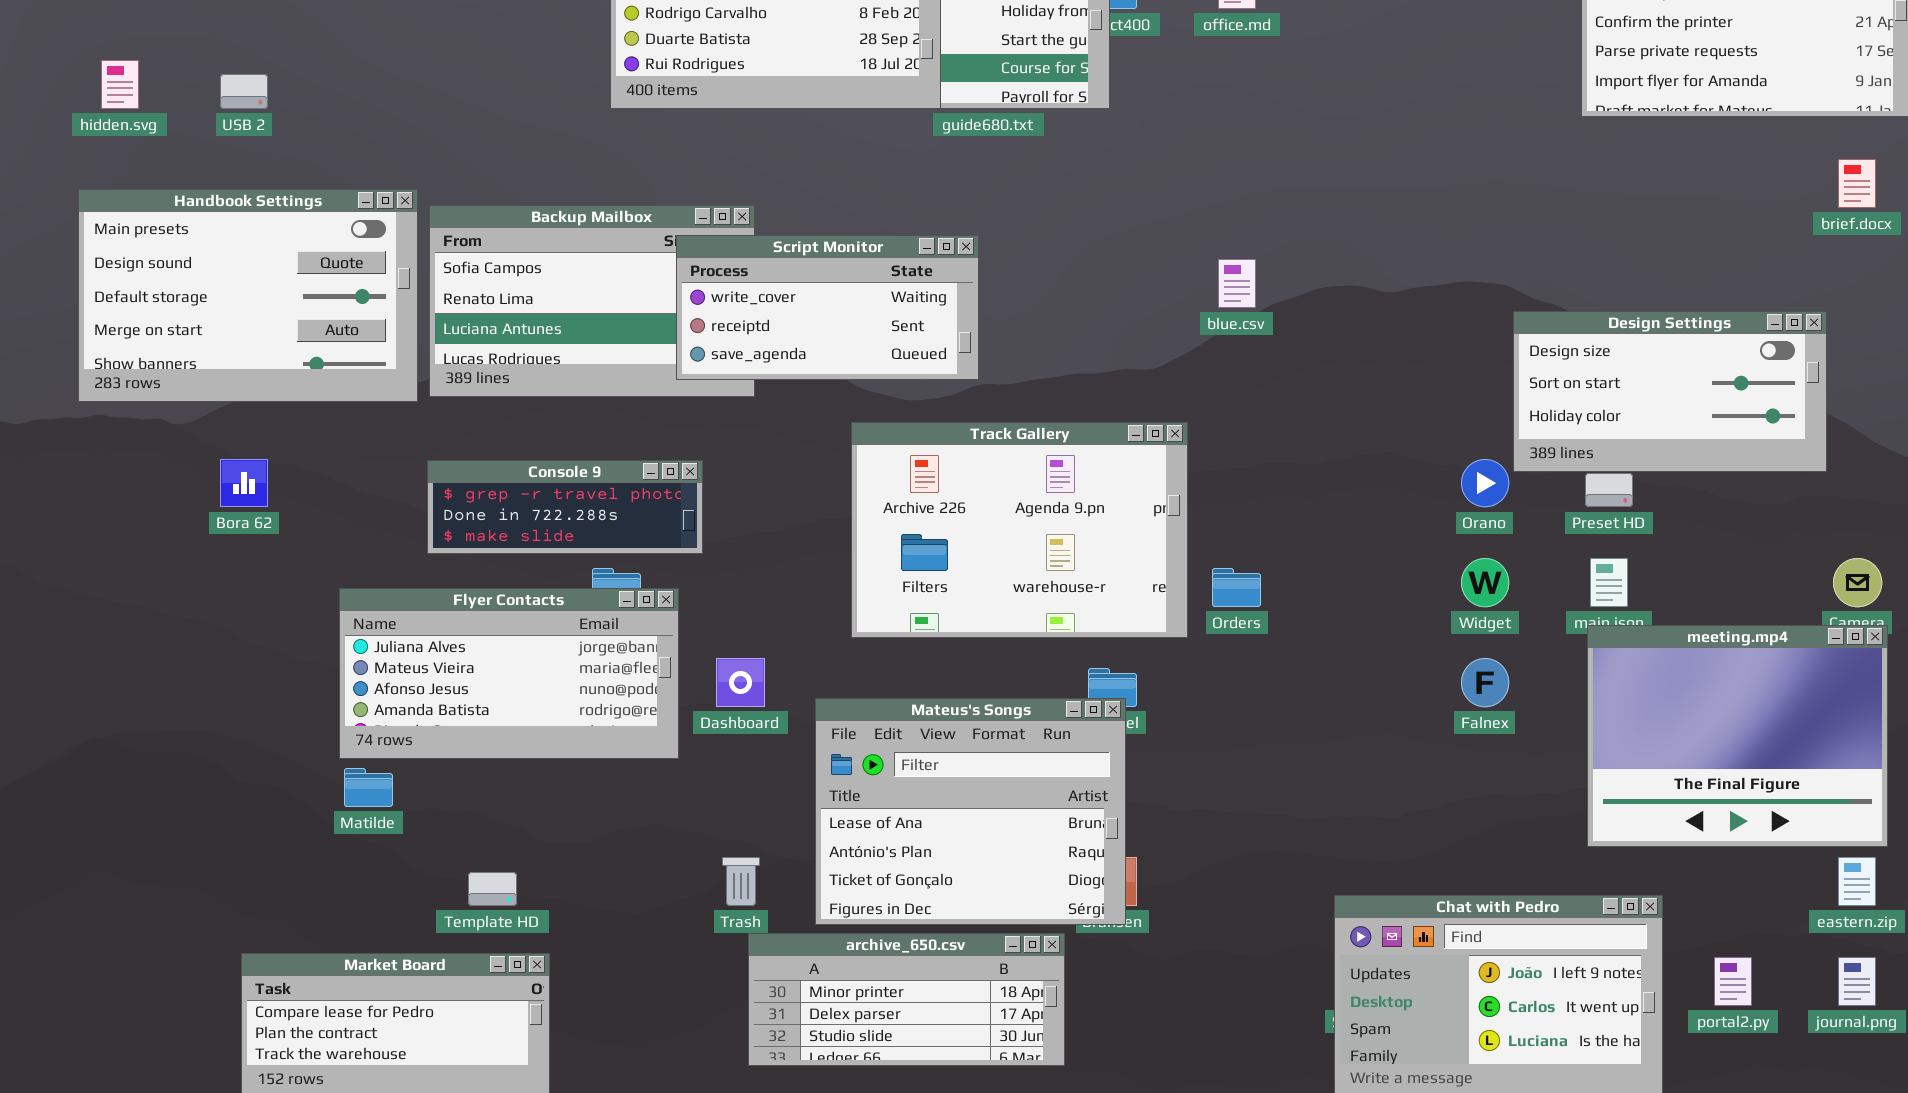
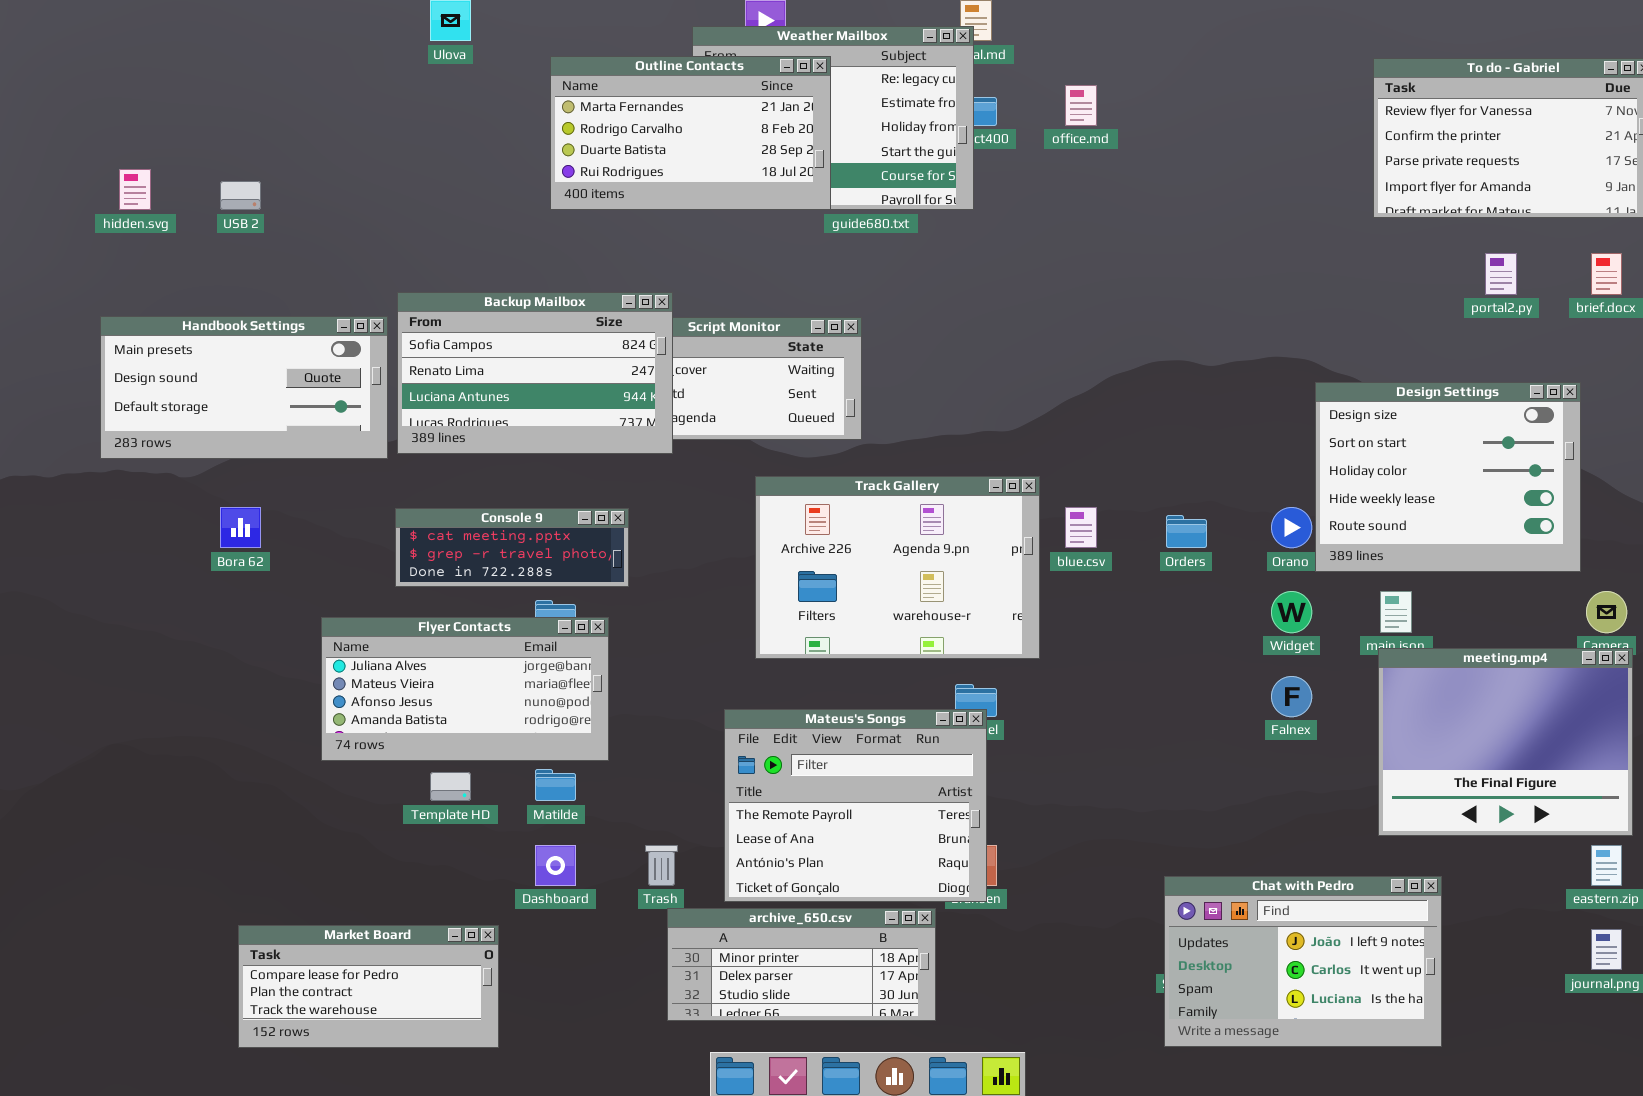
Handbook Settings: [78,189,418,402] -> [100,316,388,459], resized
Backup Mailbox: [429,205,755,397] -> [397,292,673,454], raised
blue.csv: [1218,259,1256,308] -> [1065,507,1097,548], moved
Design Settings: [1513,311,1827,472] -> [1315,382,1581,572], resized
Console 9: [427,460,703,554] -> [395,508,629,587], scrolled up 1 row
Orders: [1212,568,1261,607] -> [1166,515,1207,548], moved
Dashboard: [716,658,765,707] -> [535,845,576,886], moved
Mateus's Songs: [815,698,1126,925] -> [724,709,987,902], scrolled up 1 row
Matilde: [344,768,393,807] -> [535,769,576,801], moved
Template HD: [468,872,517,906] -> [430,772,471,801], moved
portal2.py: [1714,957,1752,1006] -> [1485,253,1517,295], moved

